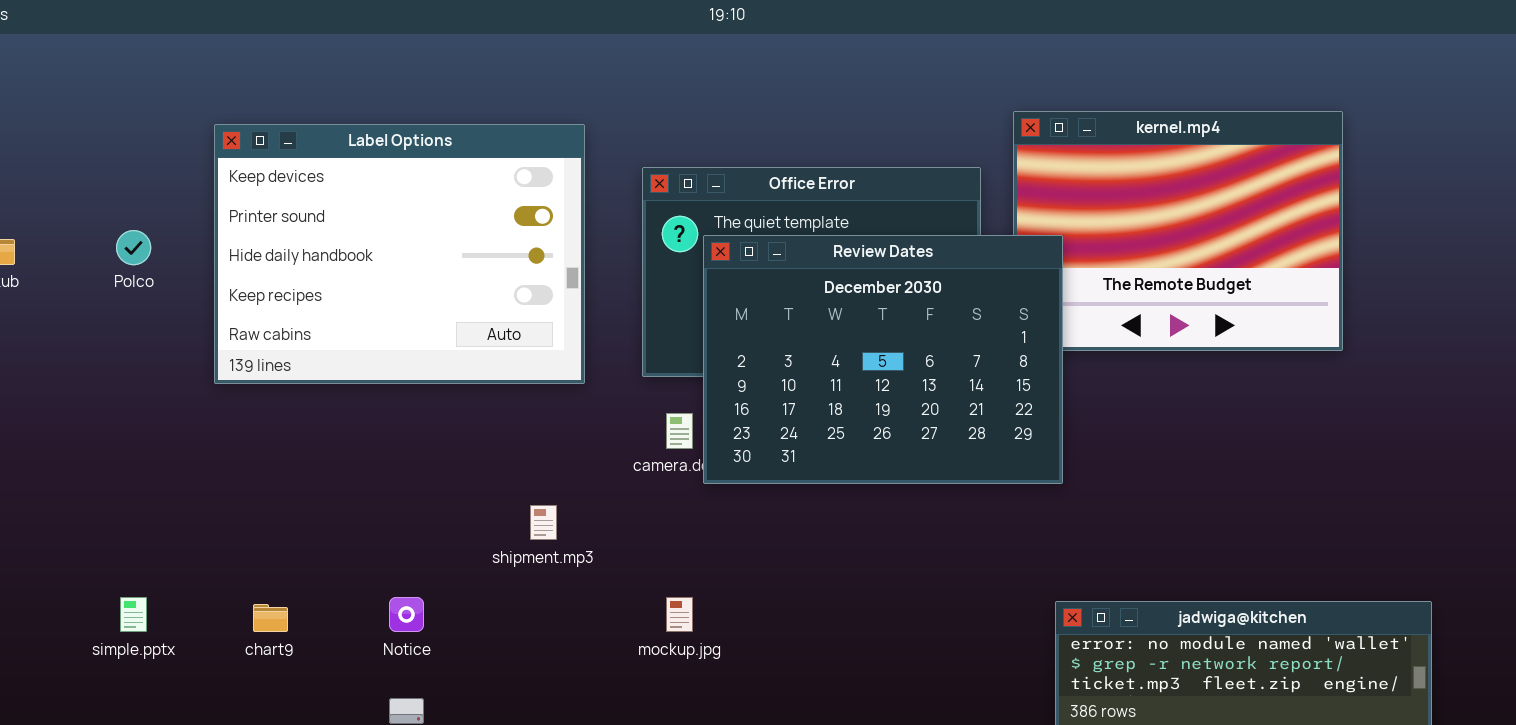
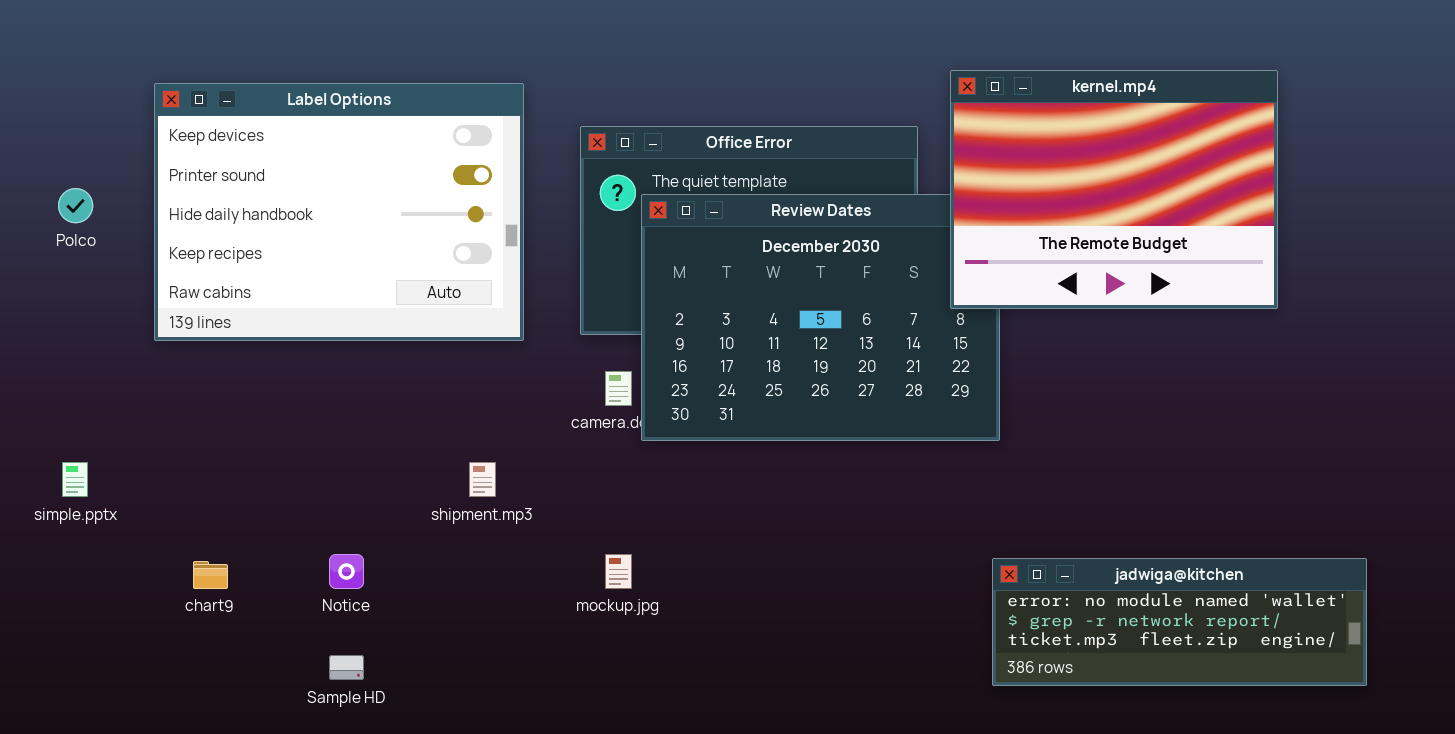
kernel.mp4: [1013,111,1343,351] -> [950,70,1278,309], raised
simple.pptx: [120,597,147,632] -> [62,462,88,497], moved

